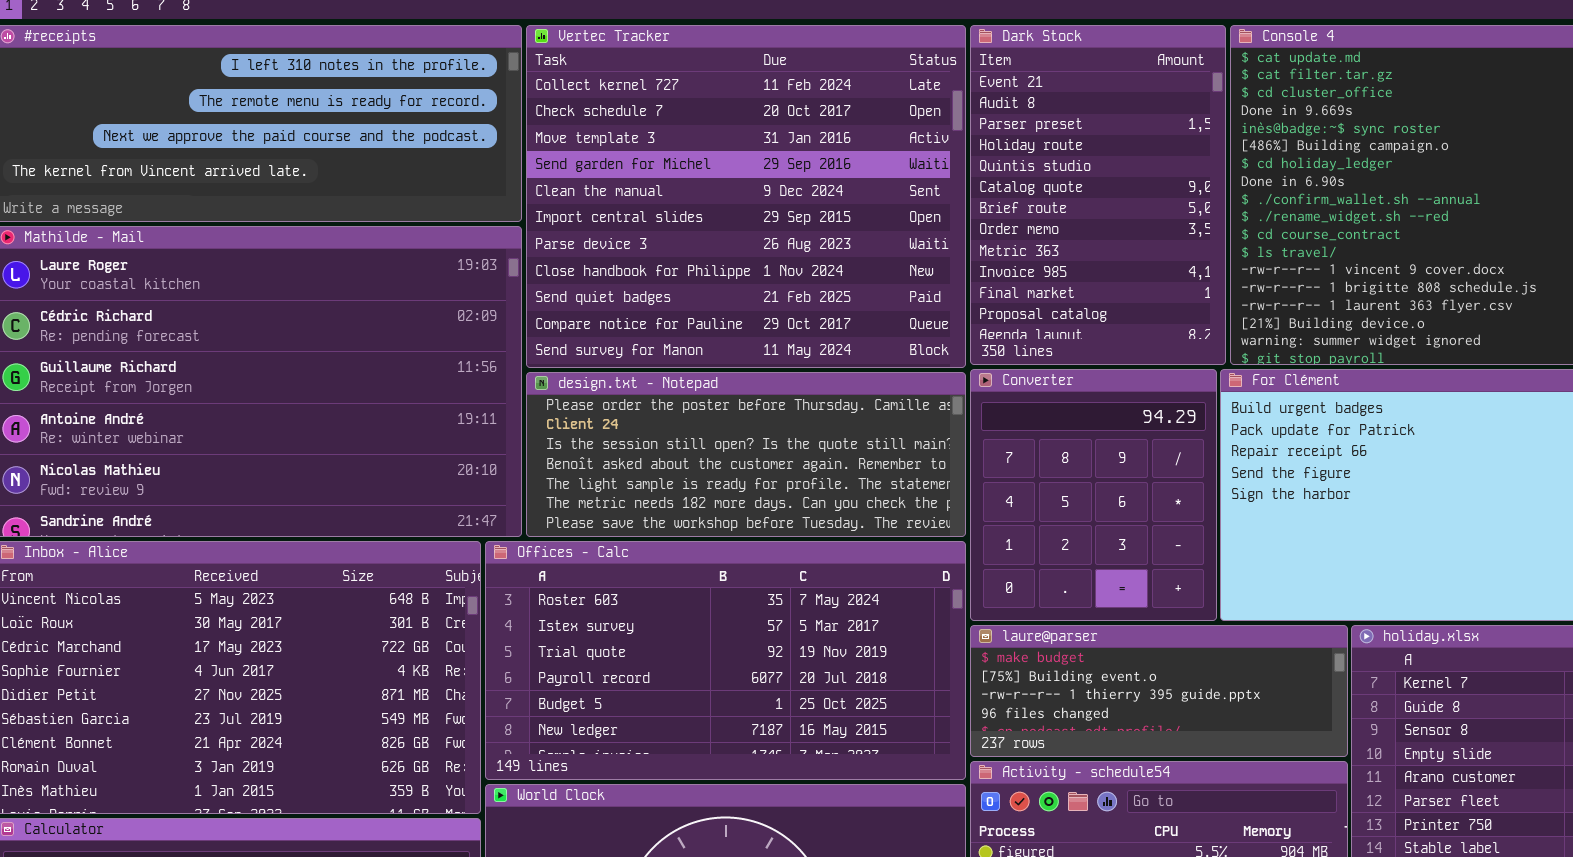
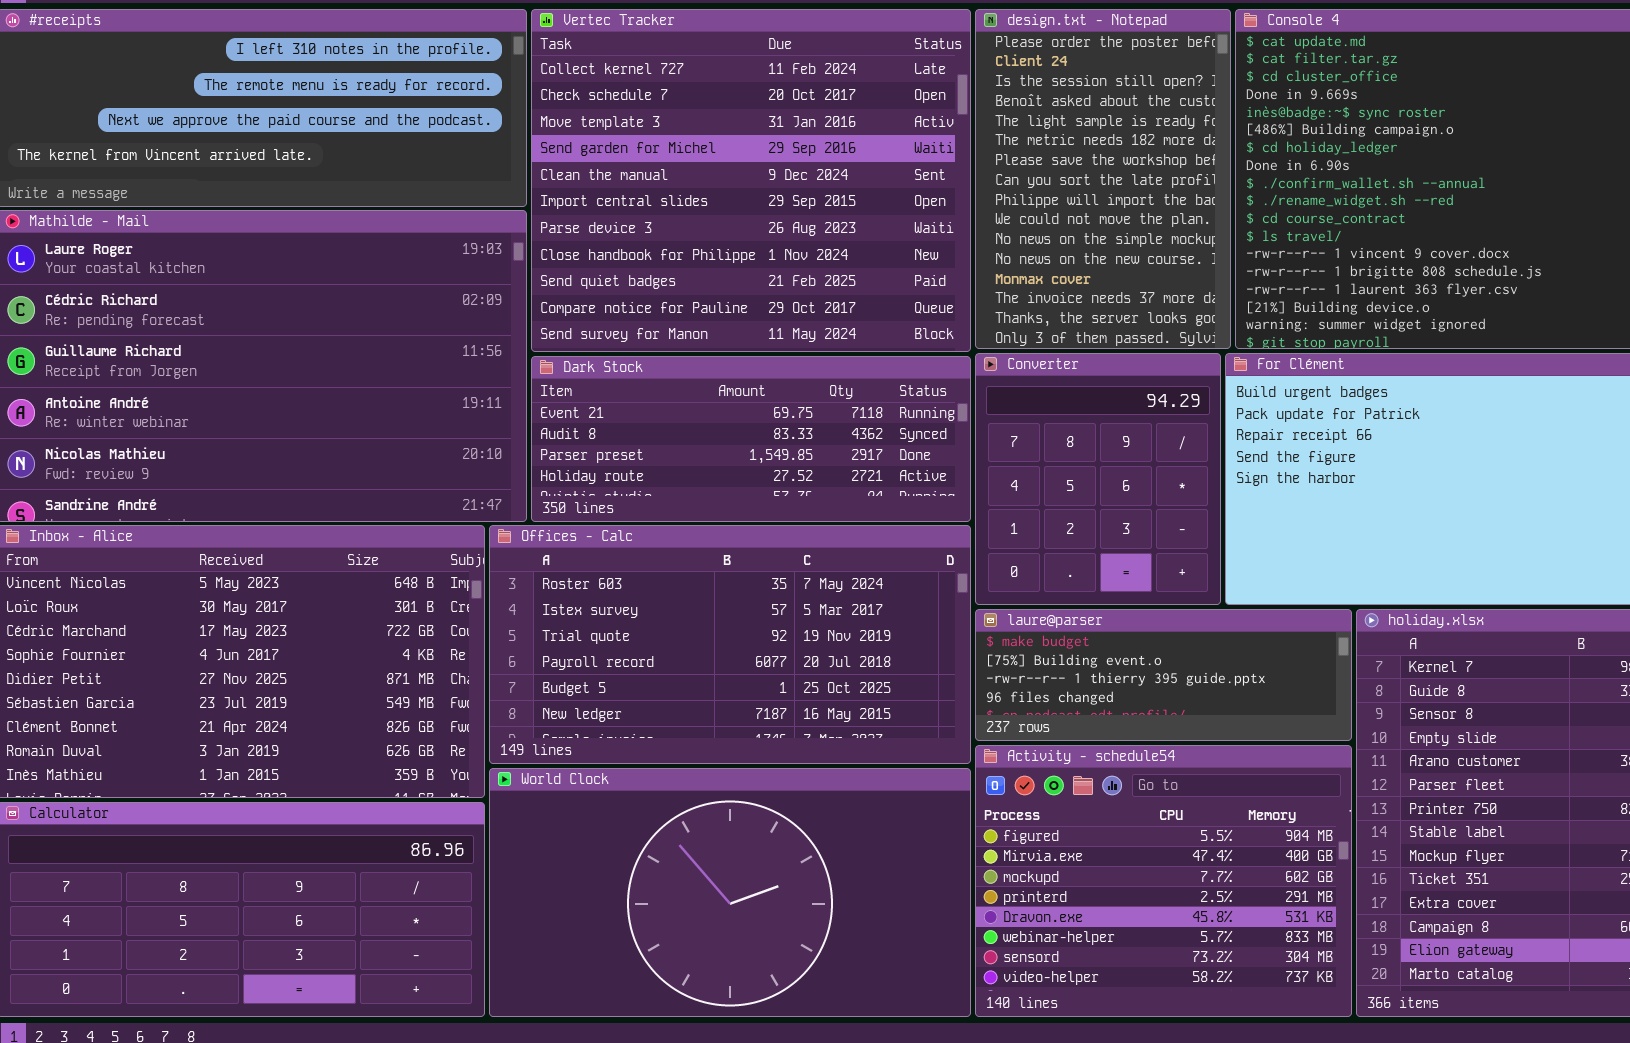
Dark Stock: [970,25,1226,365] -> [531,356,971,522], moved, resized
design.txt - Notepad: [526,372,966,537] -> [975,9,1231,349], moved, resized

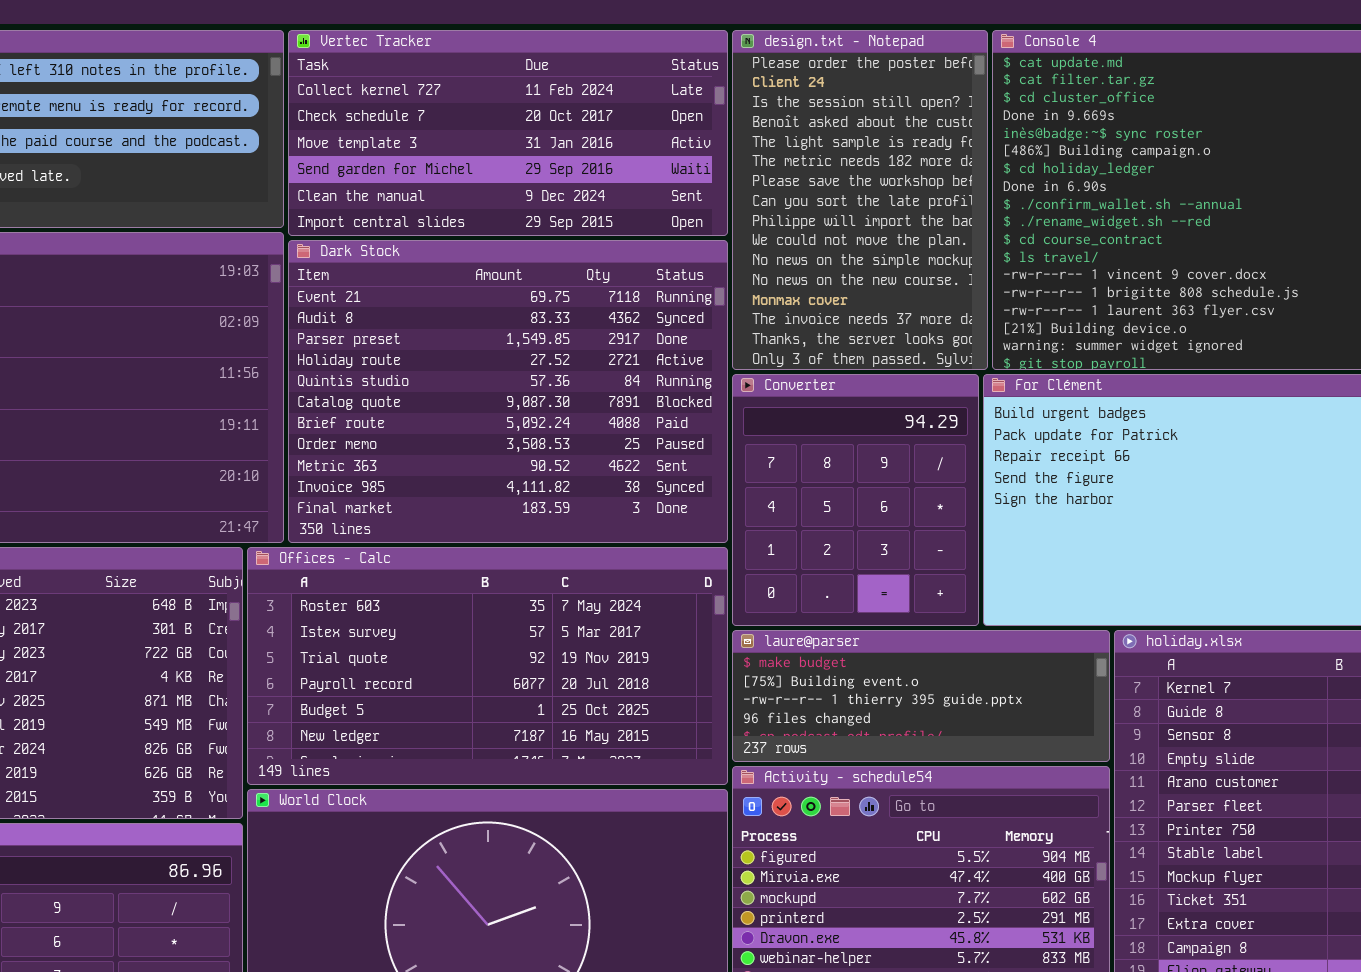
Vertec Tracker: [531,9,971,352] -> [288,30,728,236], resized
Dark Stock: [531,356,971,522] -> [288,240,728,543], resized

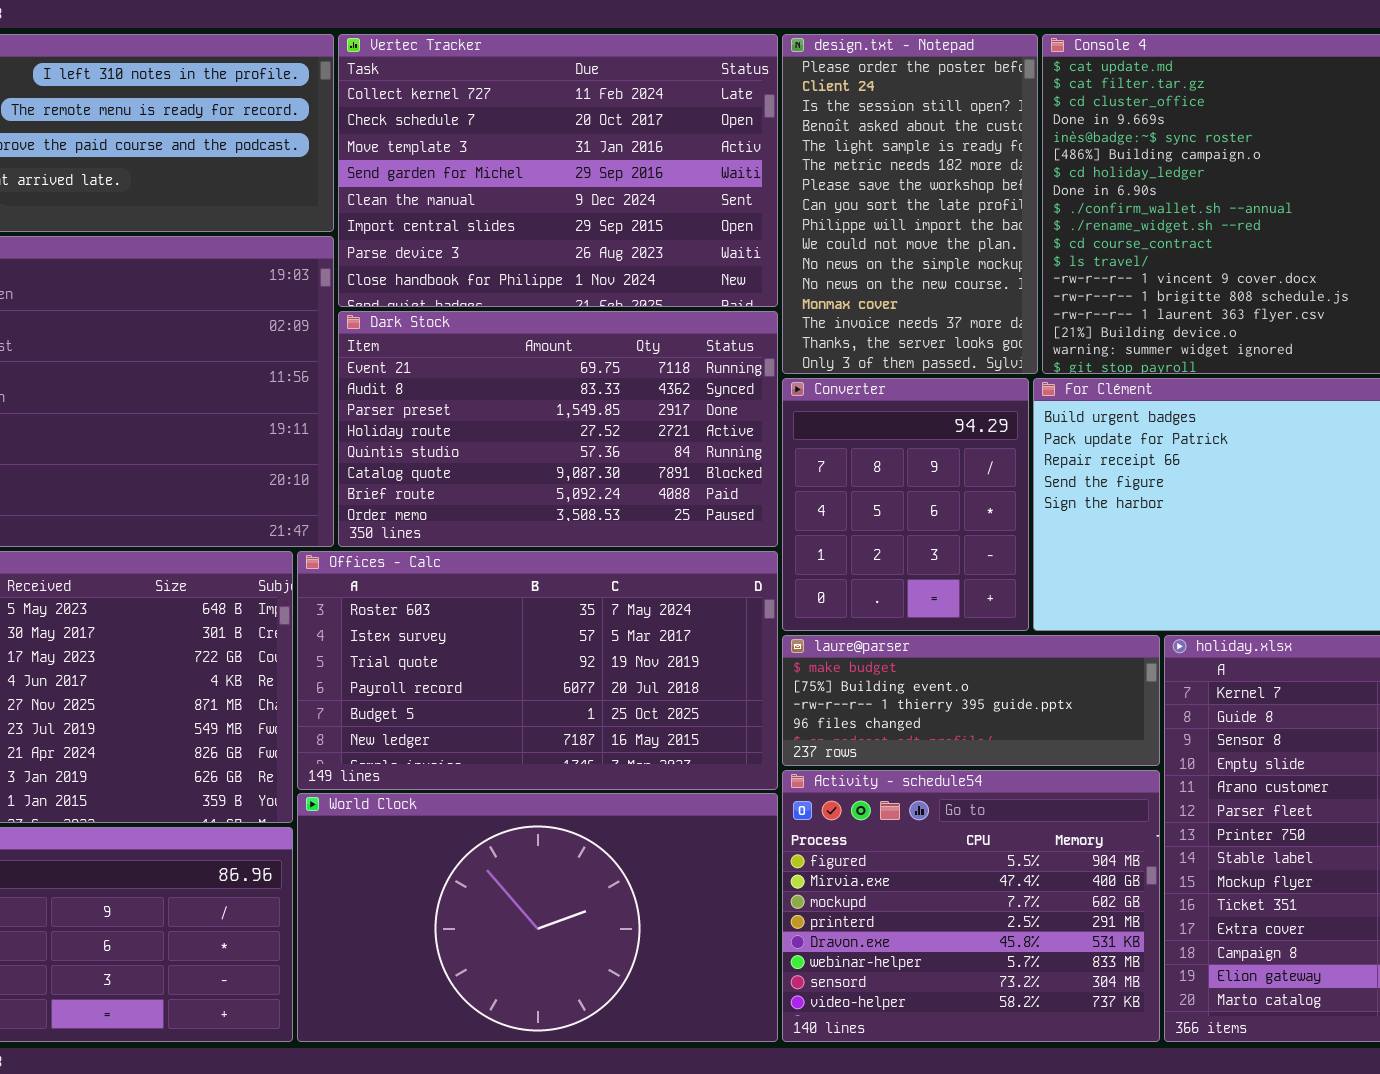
Vertec Tracker: [288,30,728,236] -> [338,34,778,307], resized
Dark Stock: [288,240,728,543] -> [338,311,778,547], resized

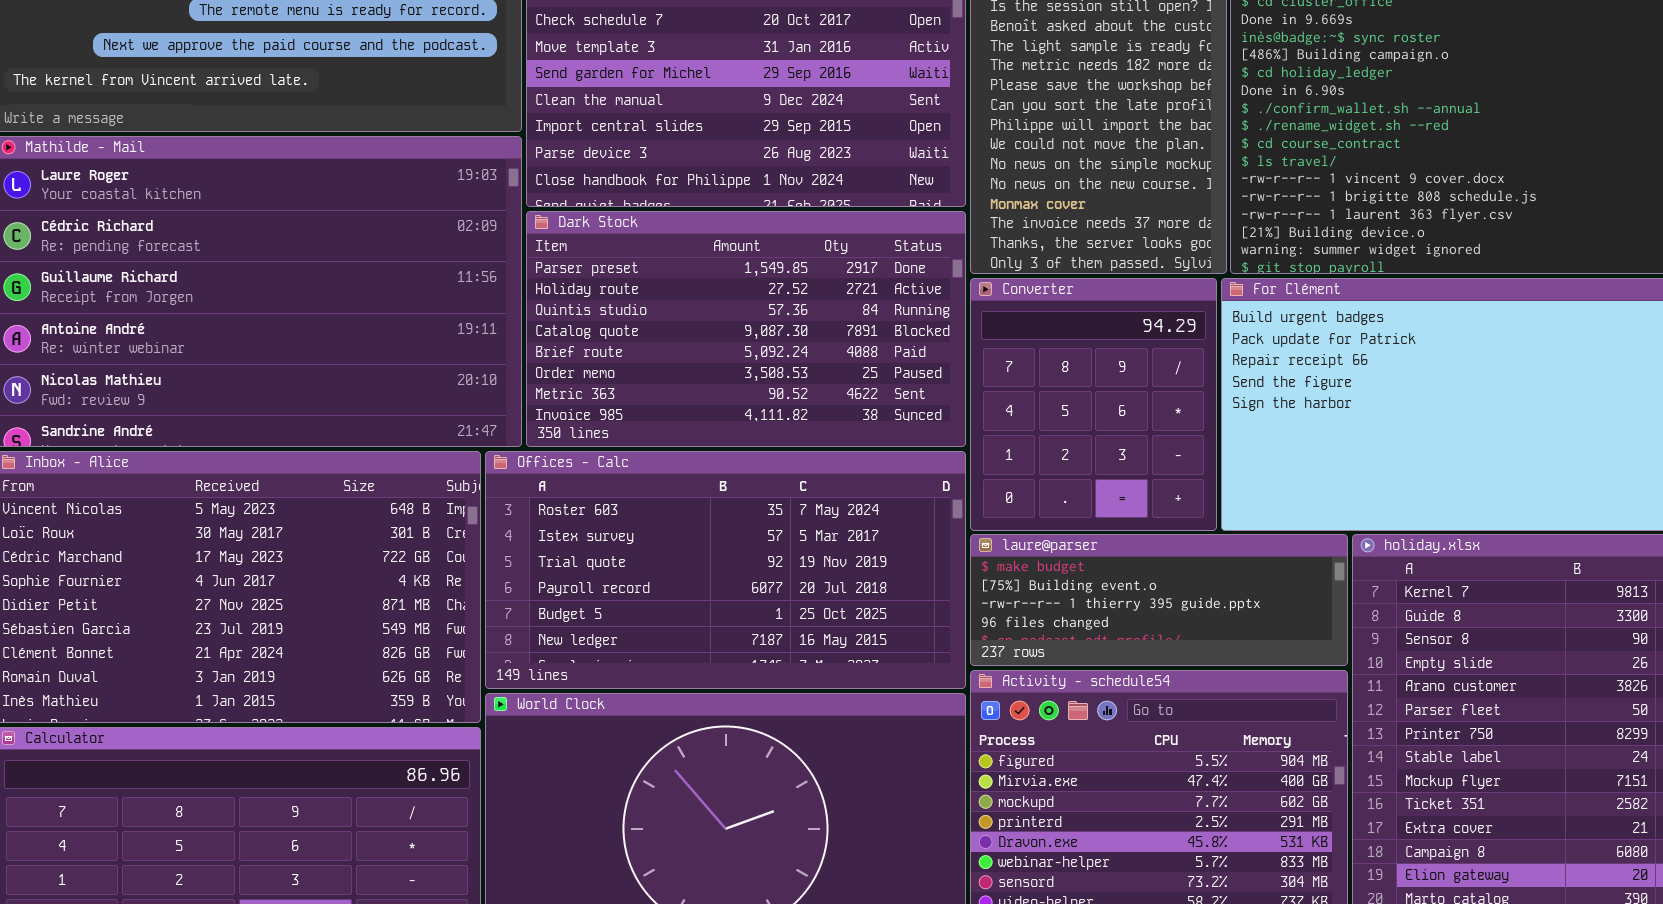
Dark Stock: [338,311,778,547] -> [526,211,966,447], scrolled down 2 rows

